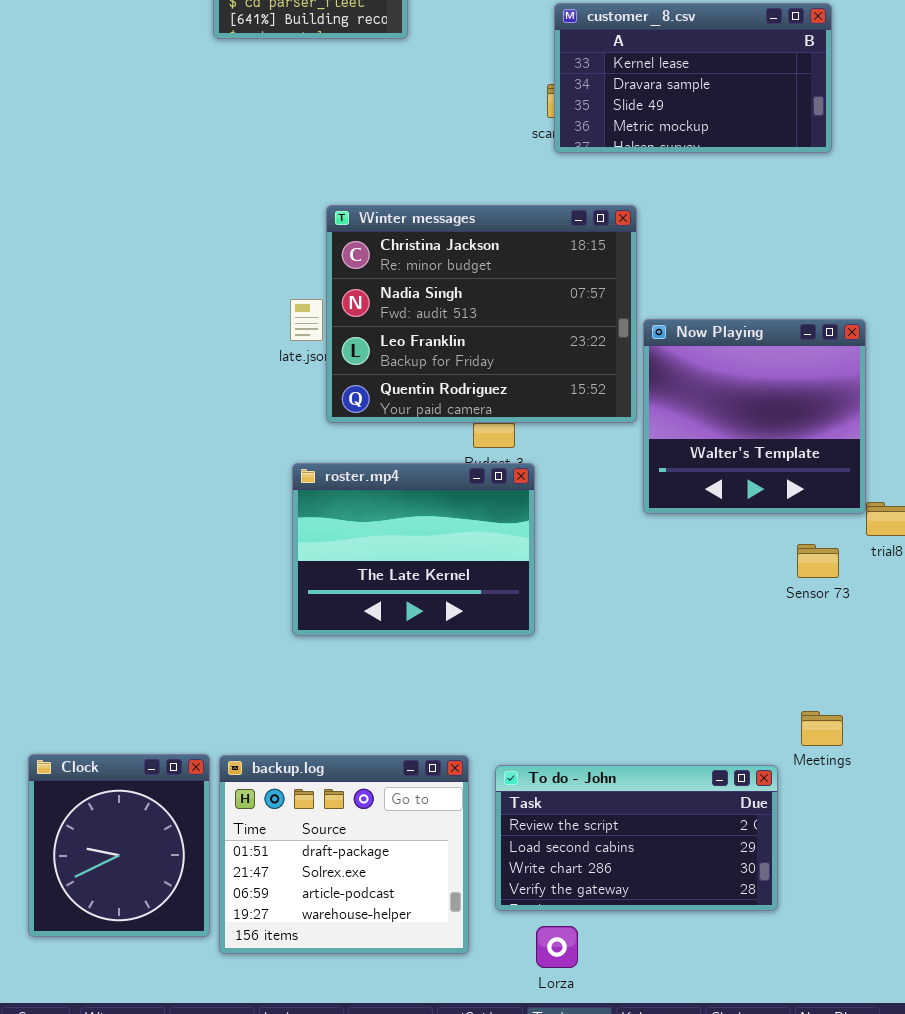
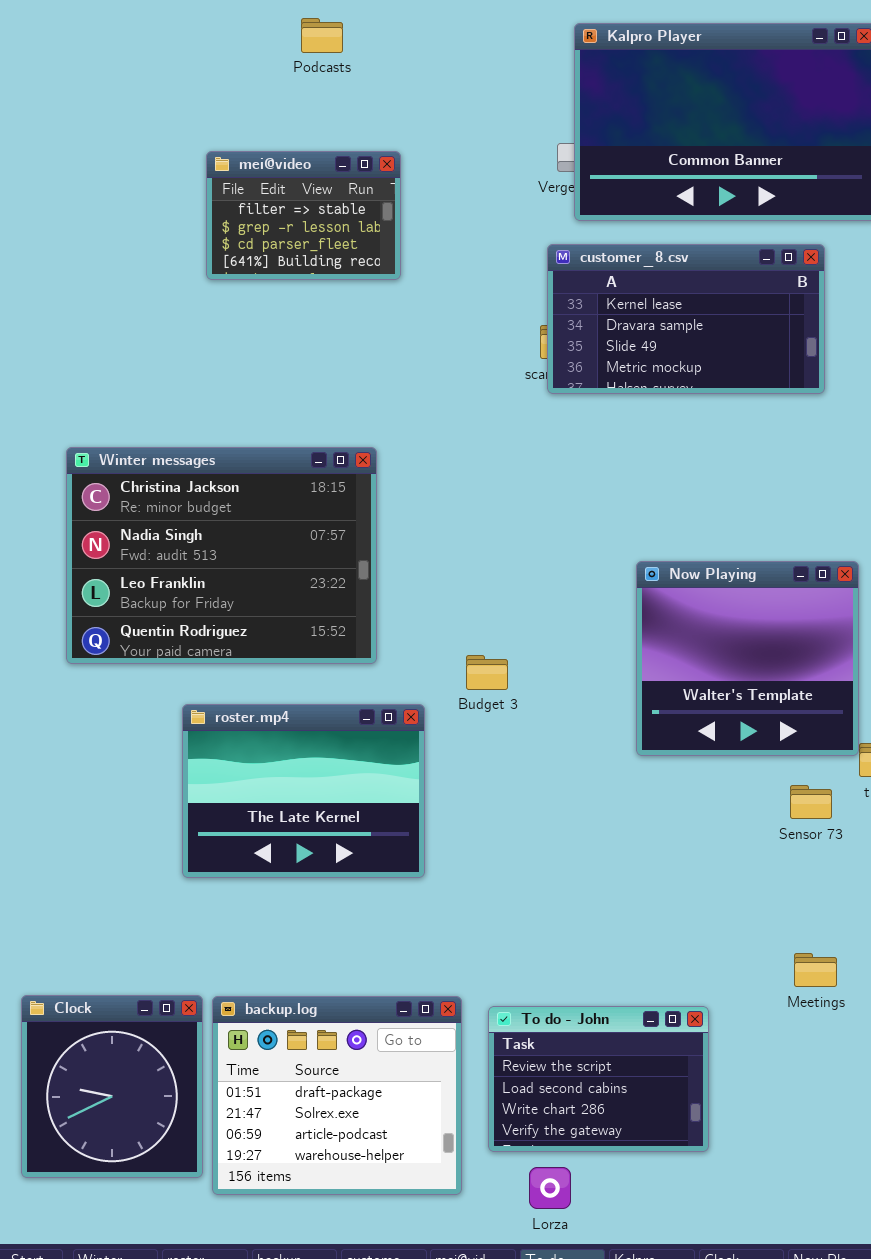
Winter messages: [326,205,637,423] -> [66,447,377,664], moved
roster.mp4: [292,463,535,636] -> [182,704,425,878], moved
To do - John: [495,765,778,911] -> [488,1006,709,1152], resized

